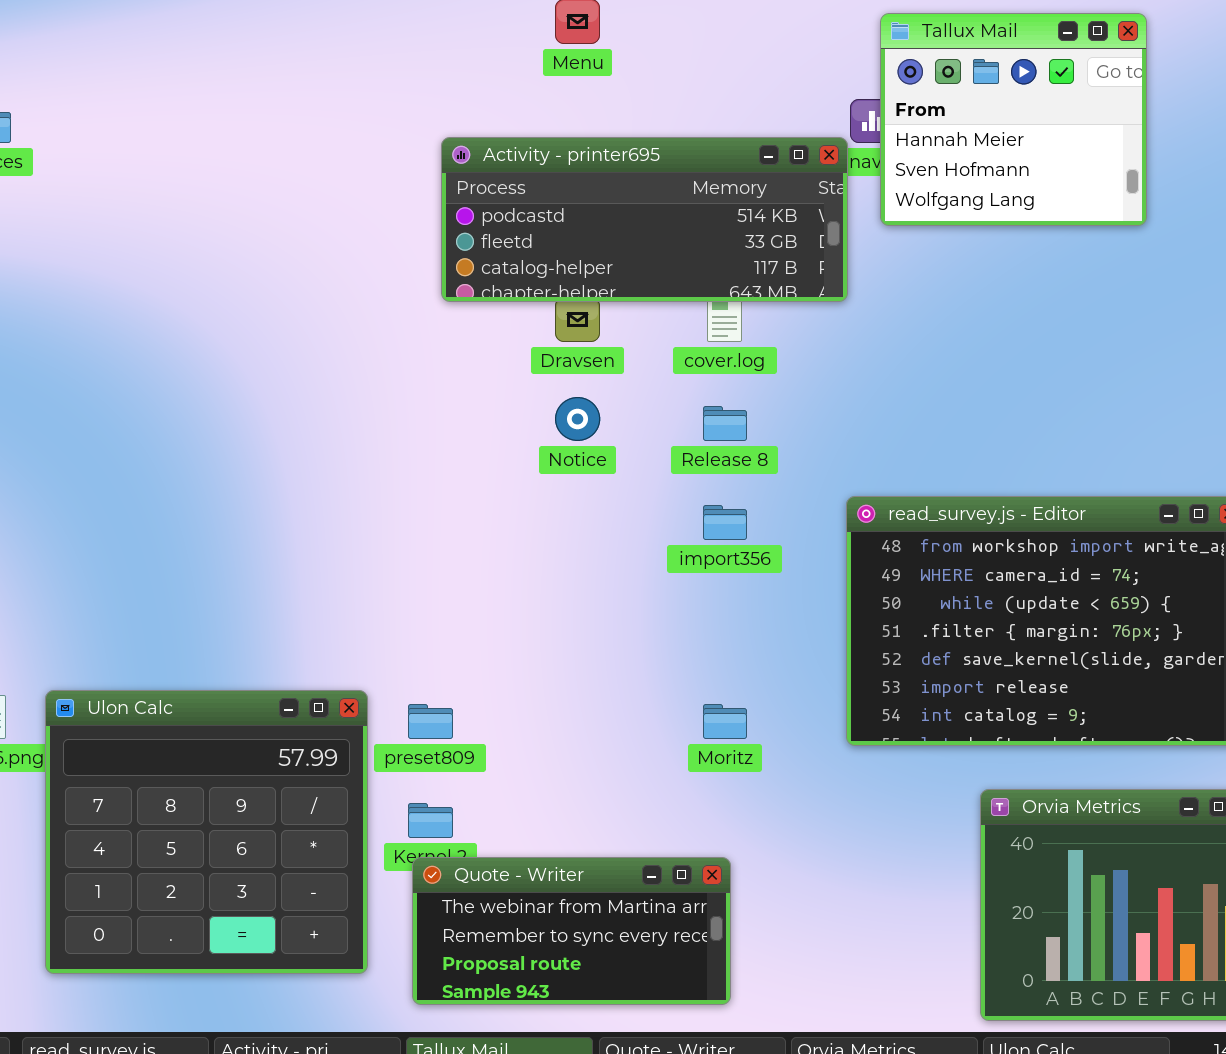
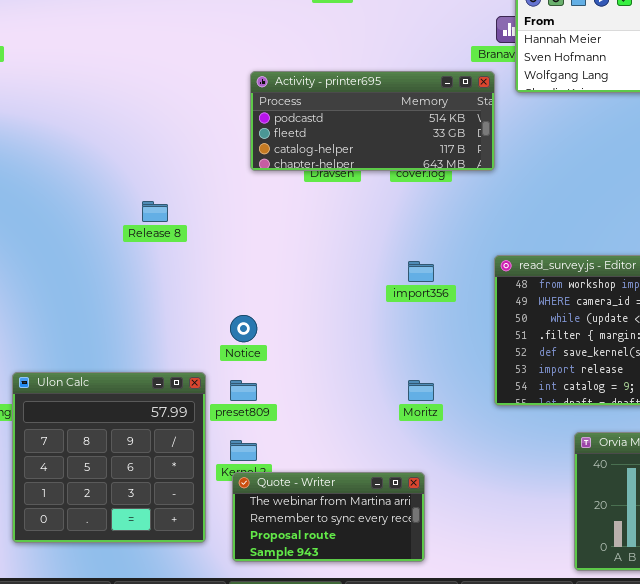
Activity - printer695: [441,137,848,302] -> [250,71,495,171], moved
Notice: [555,397,600,441] -> [230,315,257,342], moved
Release 8: [703,406,747,441] -> [142,201,168,222], moved

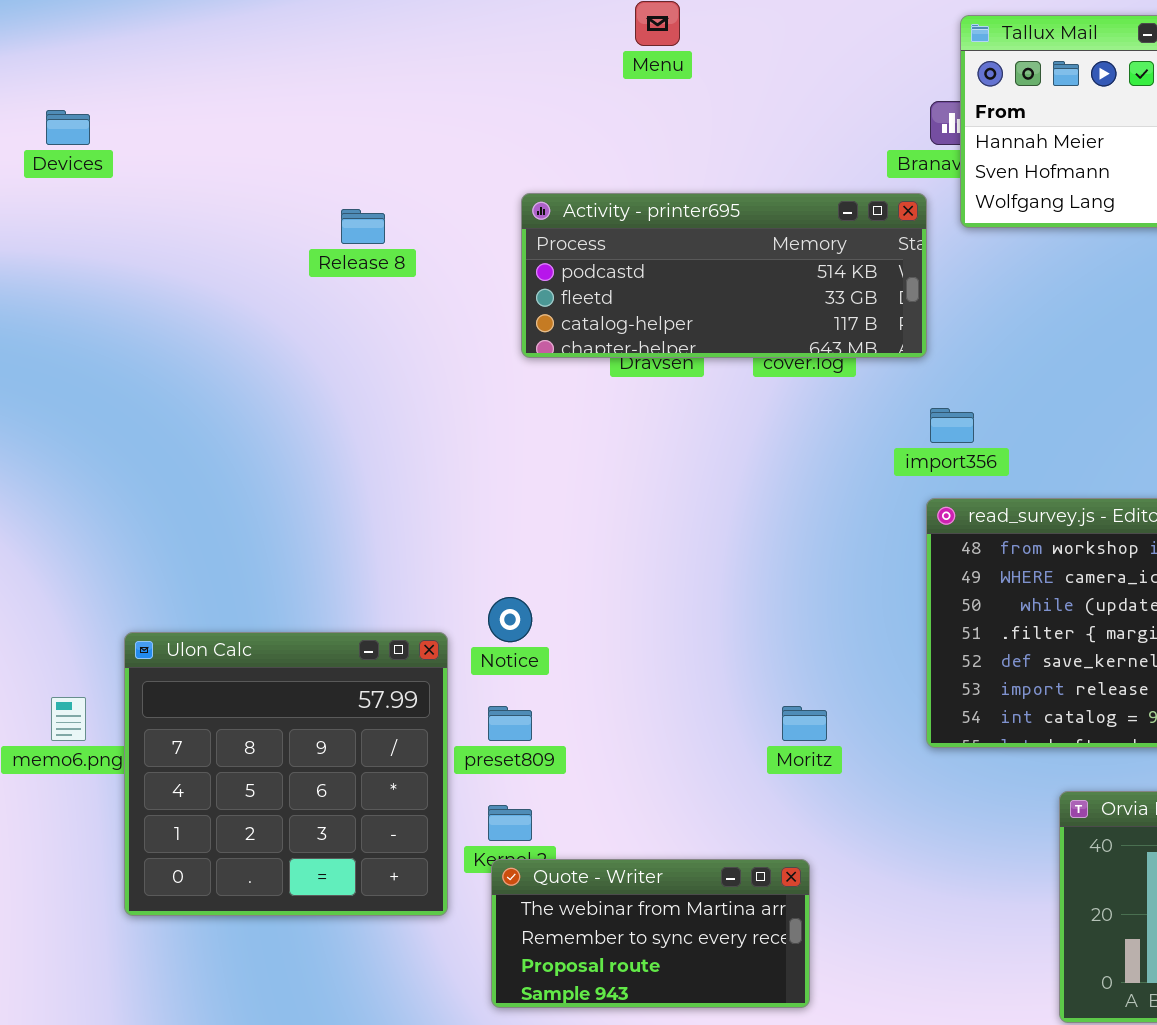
Release 8: [142,201,168,222] -> [341,209,385,244], moved
import356: [408,261,434,282] -> [930,408,974,443], moved
Ulon Calc: [12,372,206,543] -> [124,632,448,916], moved

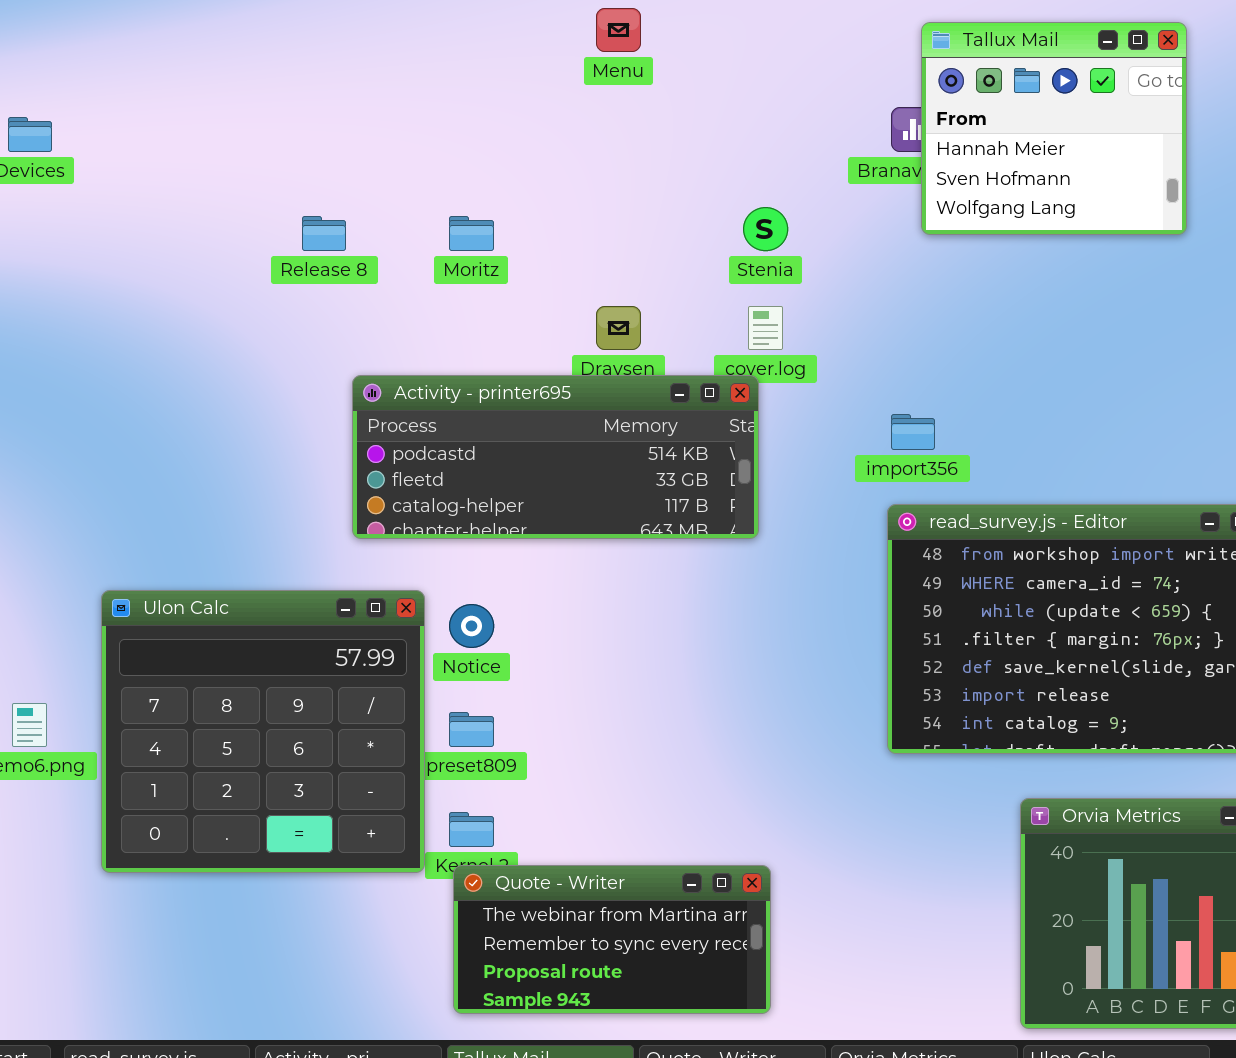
Activity - printer695: [521,193,927,358] -> [352,375,759,539], moved
Ulon Calc: [124,632,448,916] -> [101,590,425,873], moved
Moritz: [782,706,827,741] -> [449,216,494,251], moved

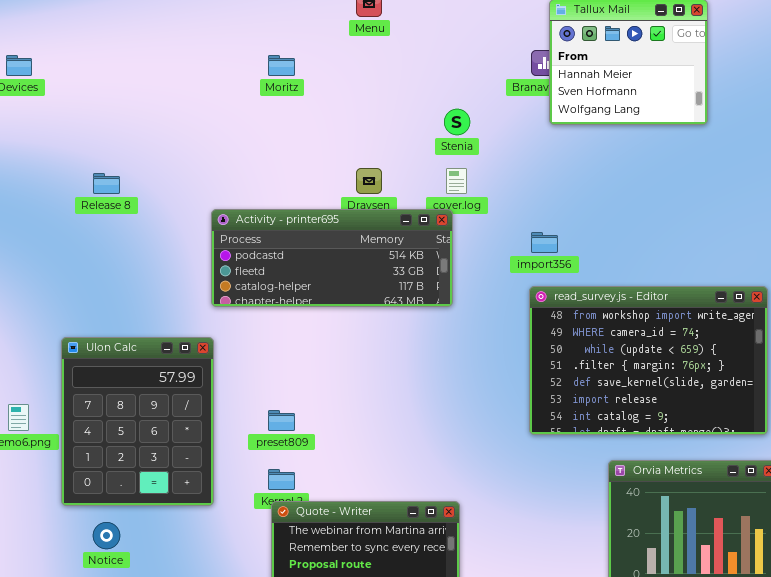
Release 8: [302,216,346,251] -> [93,173,120,194], moved
Moritz: [449,216,494,251] -> [268,55,295,76], moved
Ulon Calc: [101,590,425,873] -> [61,337,214,506], resized
Notice: [449,604,494,648] -> [93,522,120,549], moved

